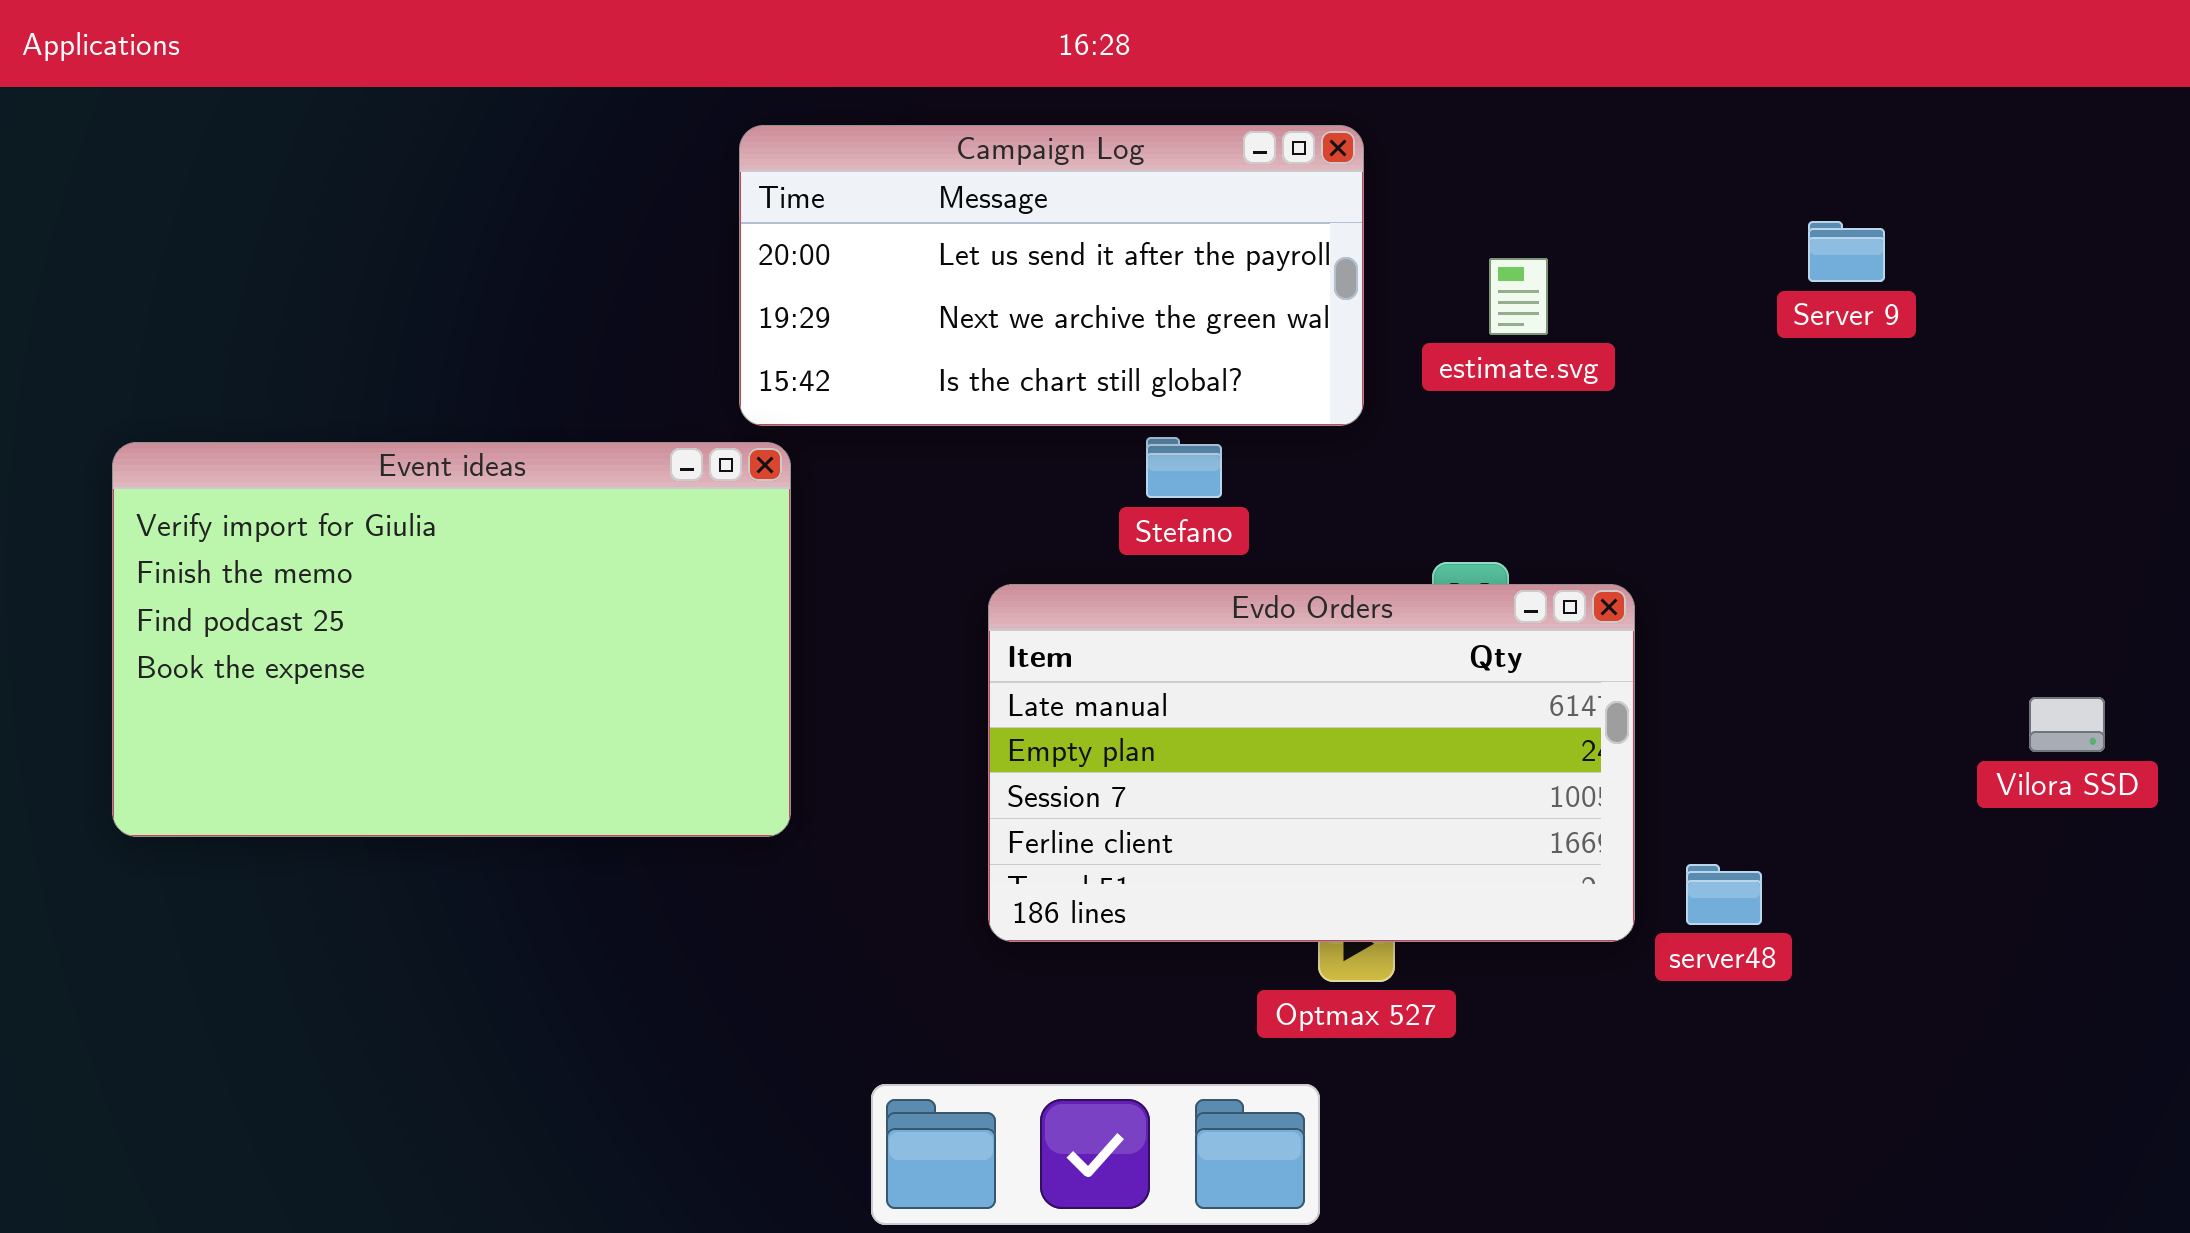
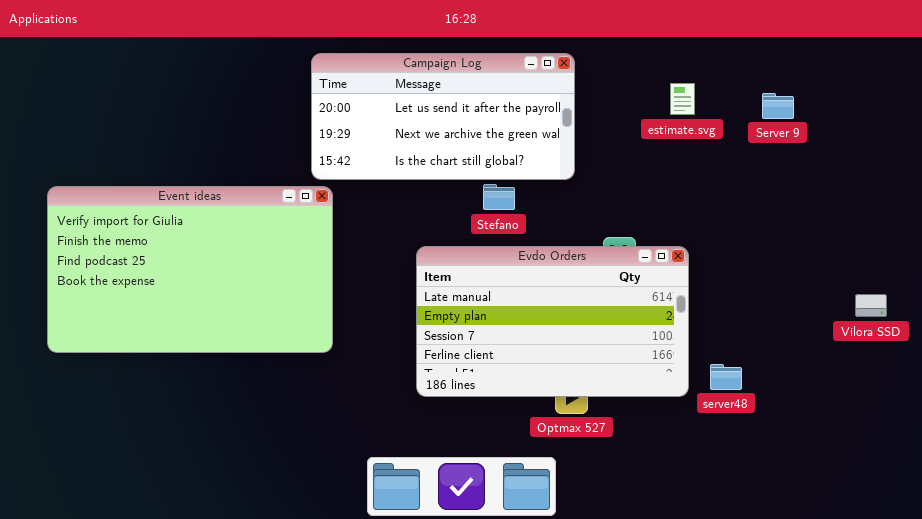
estimate.svg: [1489,258,1548,335] -> [670,83,695,115], moved

